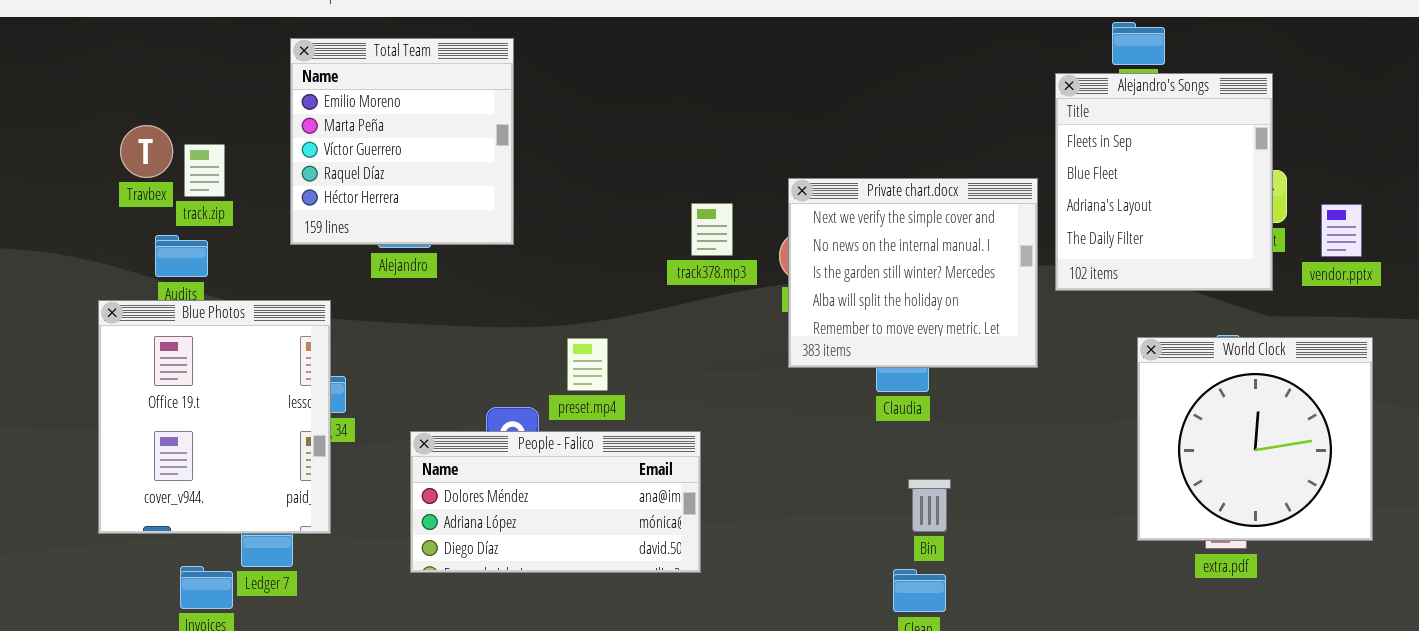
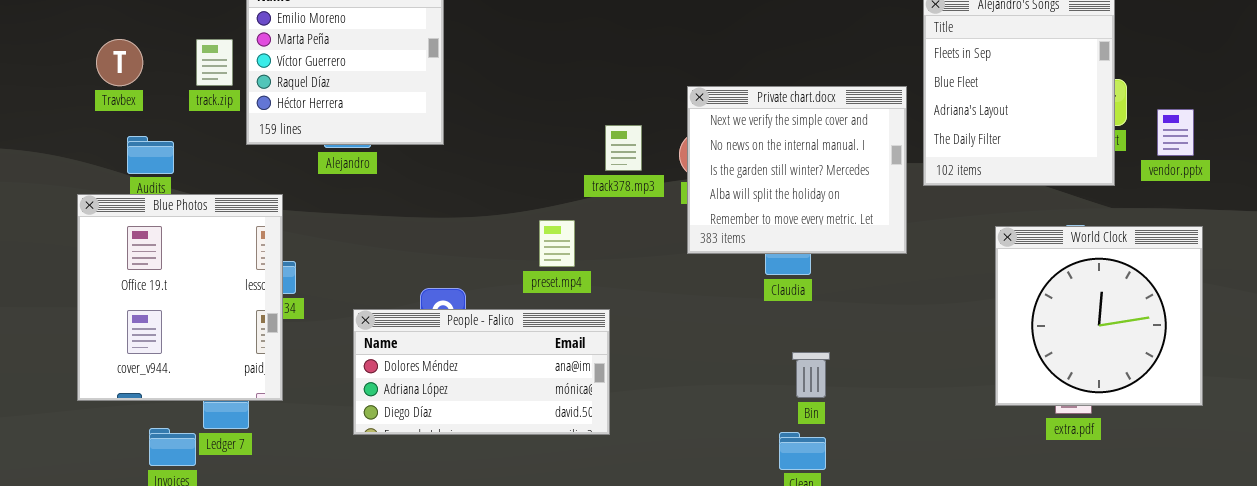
track.zip: [184,144,225,197] -> [196,39,233,86], moved
track378.mp3: [691,203,733,256] -> [605,125,642,171], moved
preset.mp4: [567,338,608,391] -> [539,220,575,267], moved

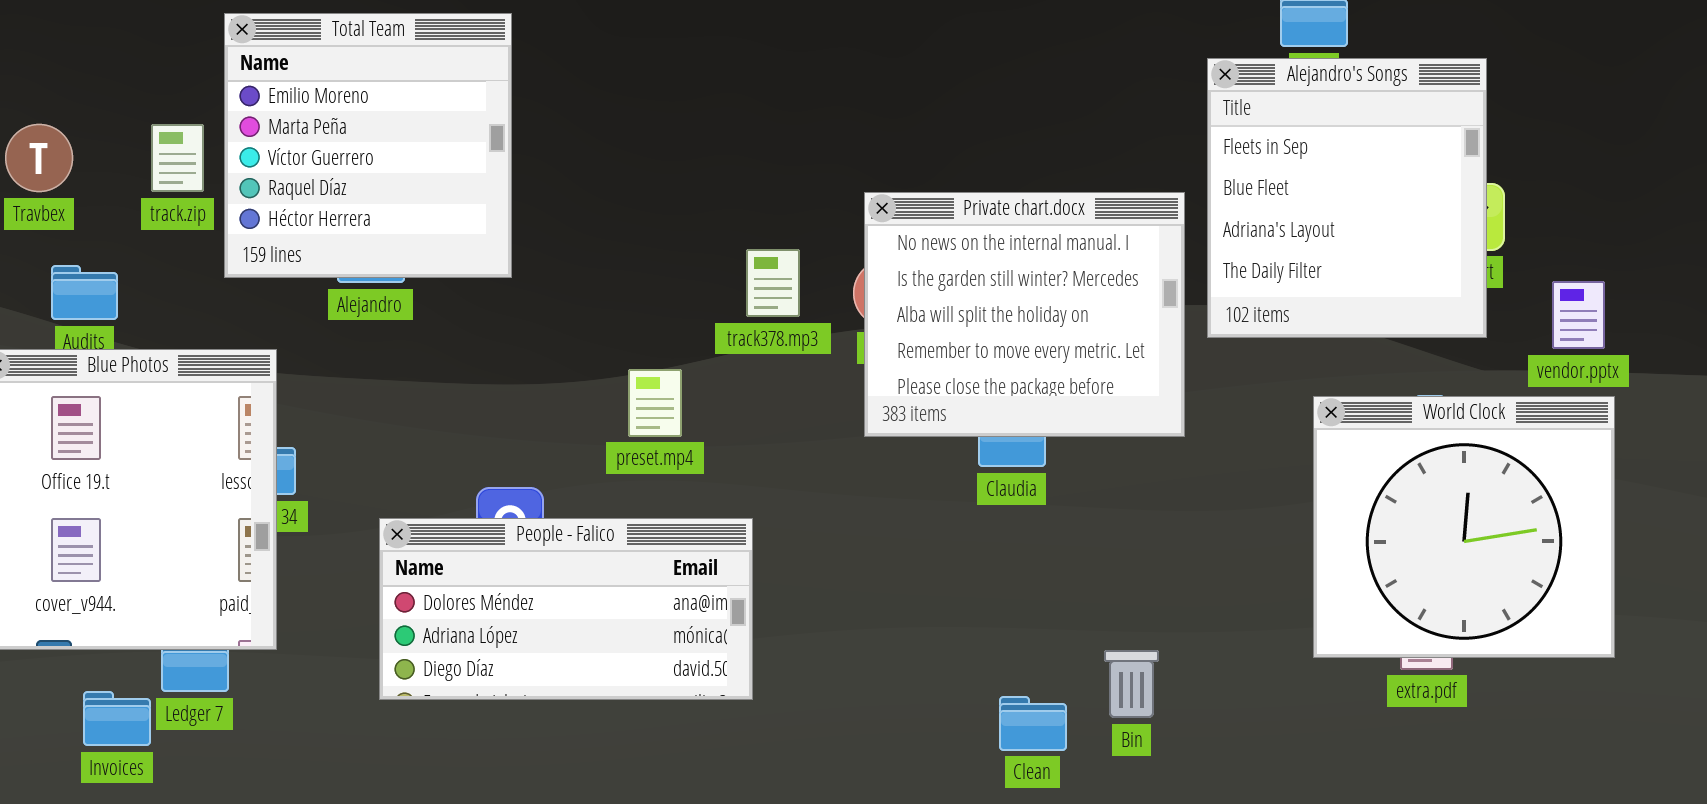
Private chart.docx: [687,86,907,254] -> [864,192,1185,437], scrolled down 1 row
vendor.pptx: [1157,109,1194,156] -> [1552,281,1605,349], moved
preset.mp4: [539,220,575,267] -> [628,369,682,437], moved
Bin: [792,352,830,398] -> [1104,650,1159,718], moved

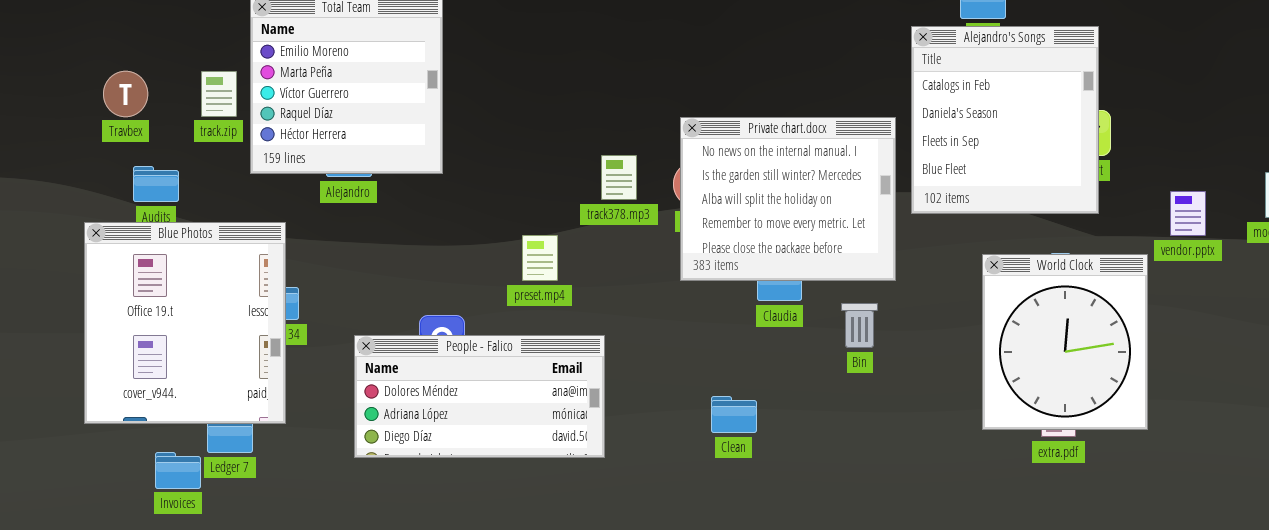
Alejandro's Songs: [1207,58,1487,338] -> [911,26,1099,214], scrolled up 2 rows
vendor.pptx: [1552,281,1605,349] -> [1170,191,1206,236], moved
World Clock: [1313,396,1615,658] -> [982,254,1148,430], resized
Bin: [1104,650,1159,718] -> [841,303,878,348], moved
Clean: [999,696,1067,751] -> [711,396,757,433], moved

